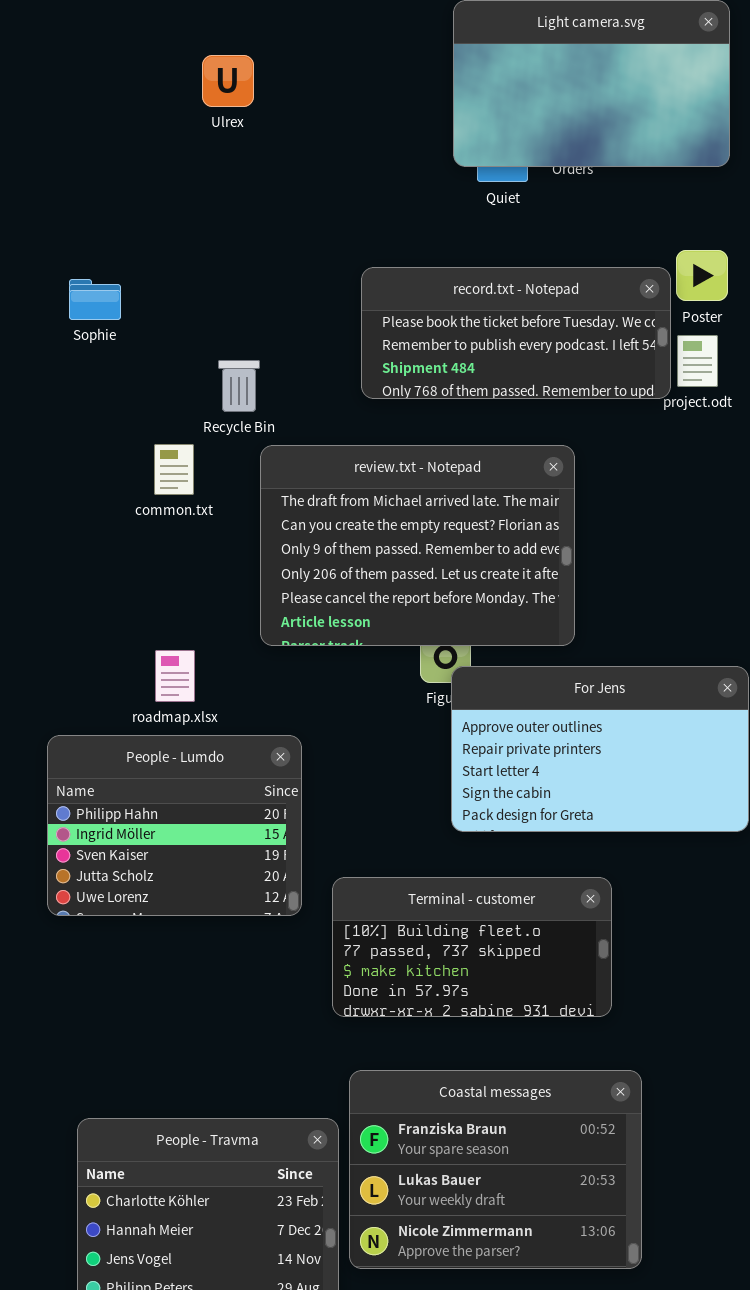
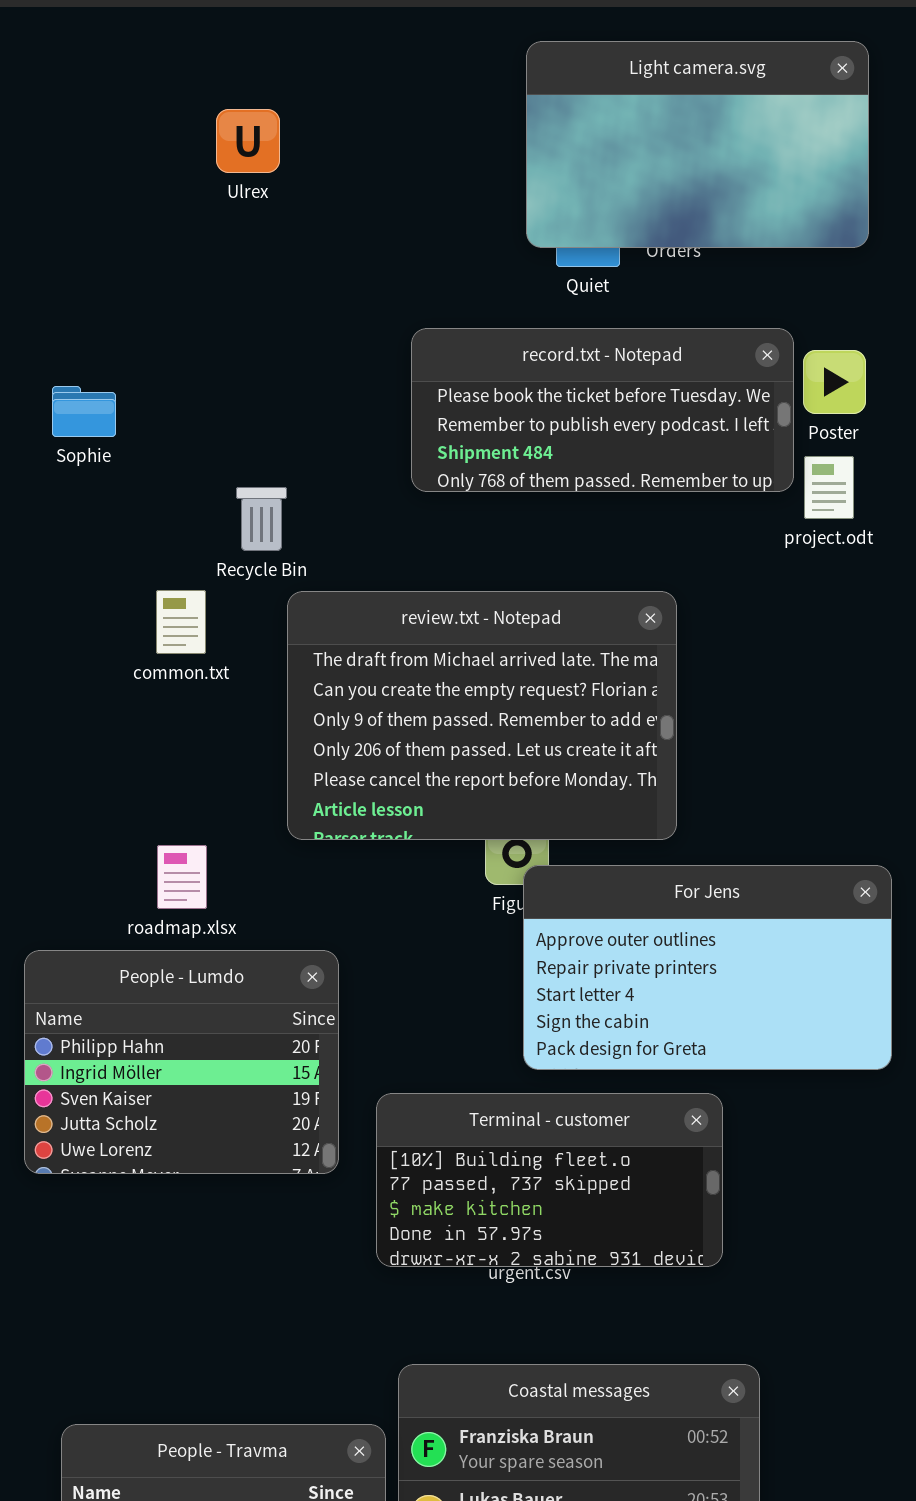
record.txt - Notepad: [361,267,671,399] -> [411,328,794,492], moved
Terminal - customer: [332,877,612,1017] -> [376,1093,723,1267], moved

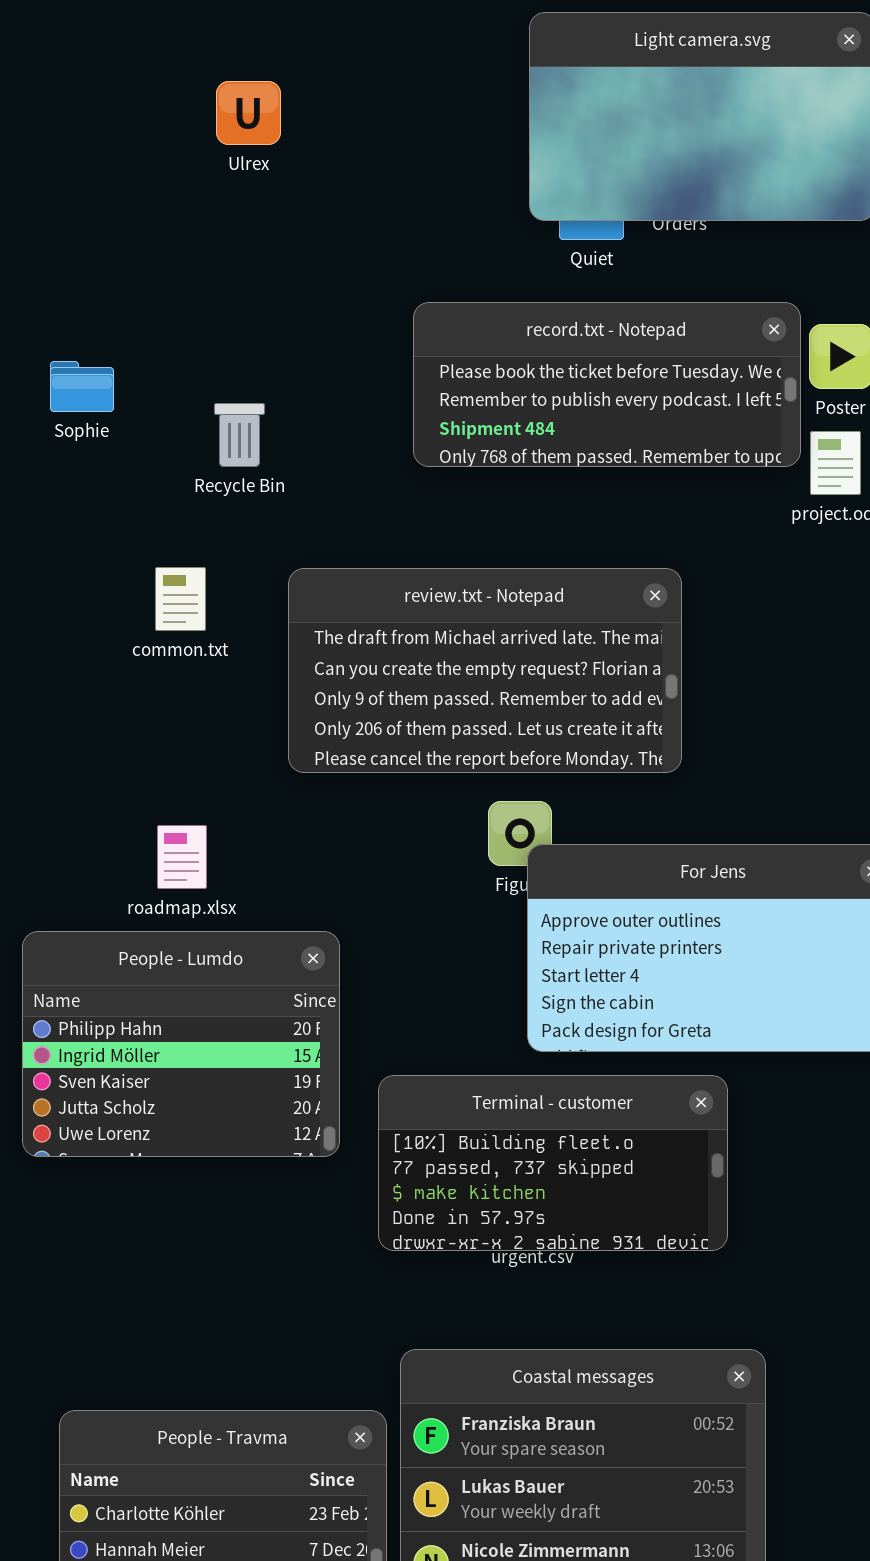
Recycle Bin: [236,487,287,551] -> [214,403,265,467], moved
review.txt - Notepad: [287,591,677,840] -> [288,568,682,773], resized

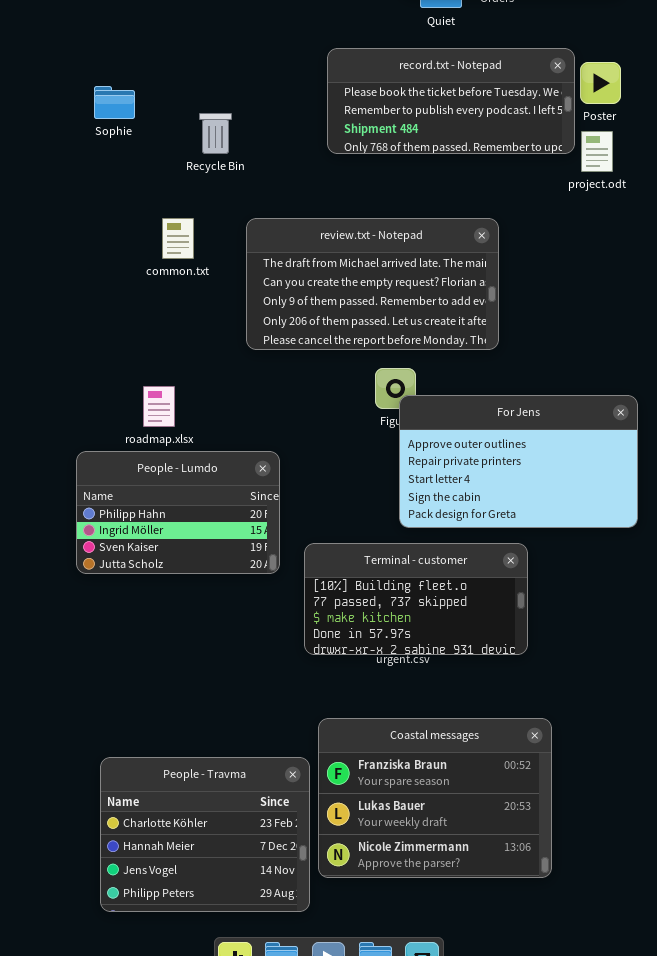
roadmap.xlsx: [157,825,207,889] -> [143,386,175,427], moved
People - Lumdo: [22,931,340,1157] -> [76,451,280,574], resized

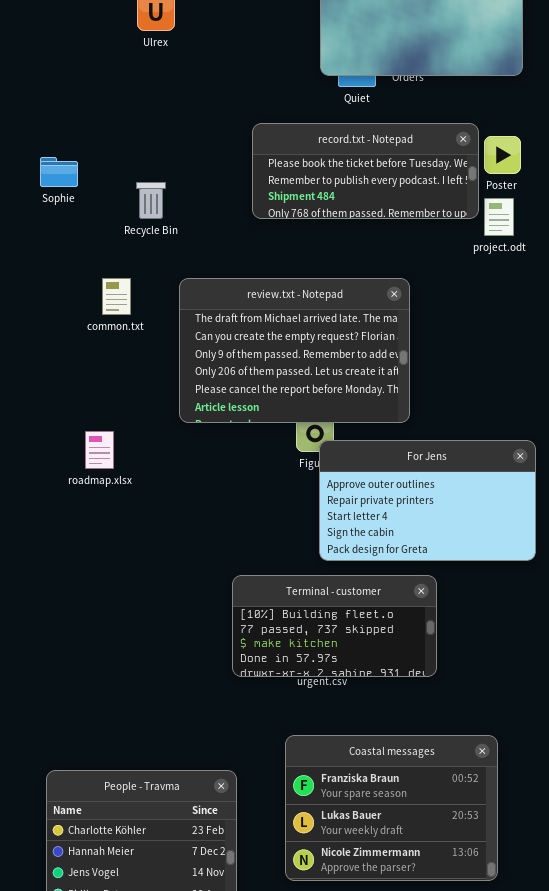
review.txt - Notepad: [246,218,499,350] -> [179,278,410,423], resized
People - Lumdo: [76,451,280,574] -> none, closed
Coastal messages: [318,718,552,878] -> [285,735,498,881], moved

